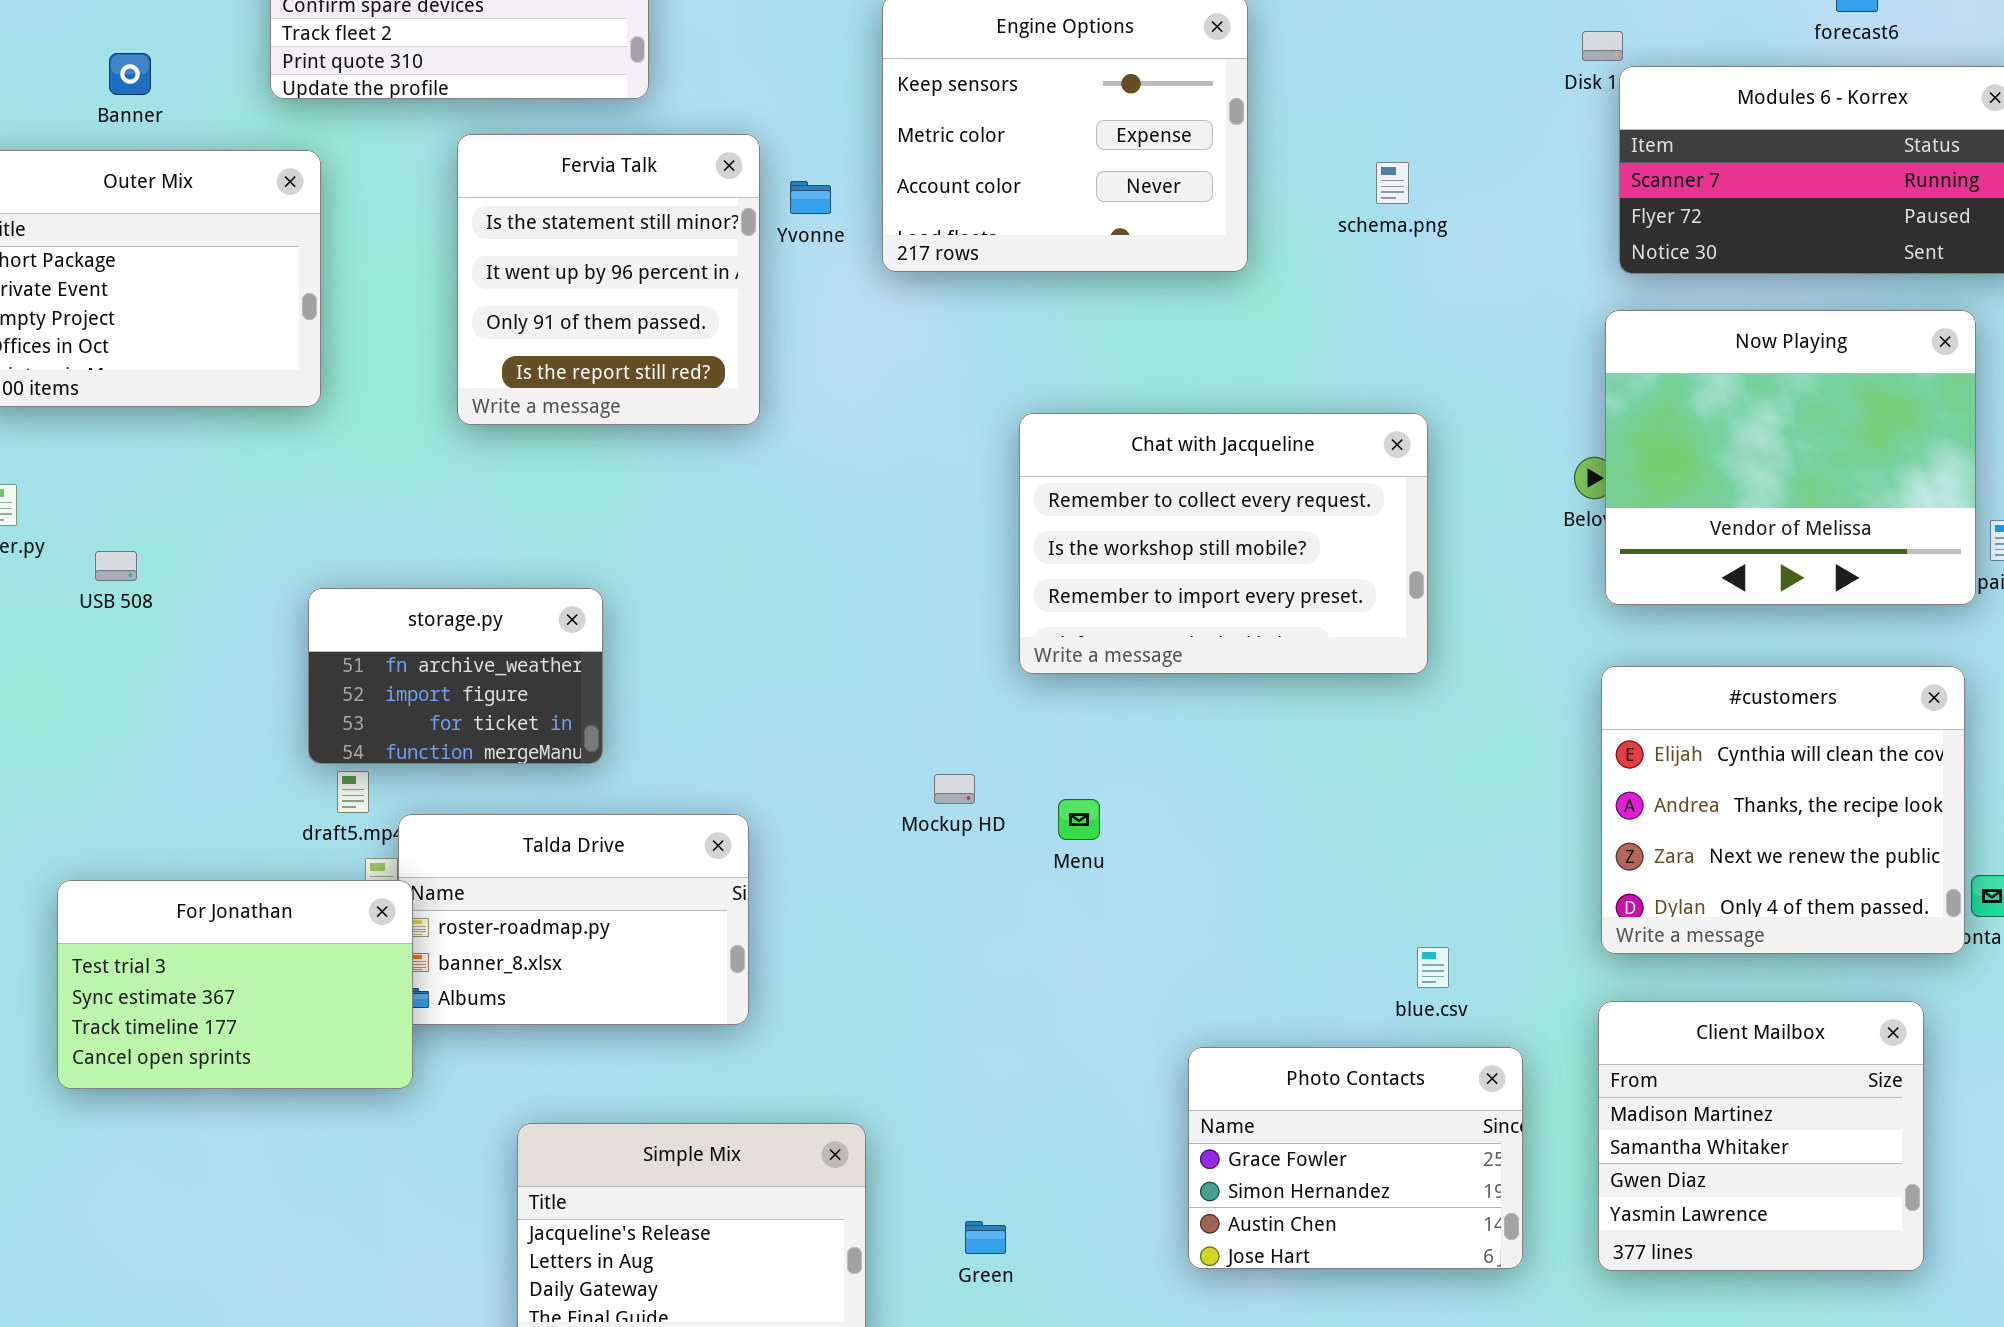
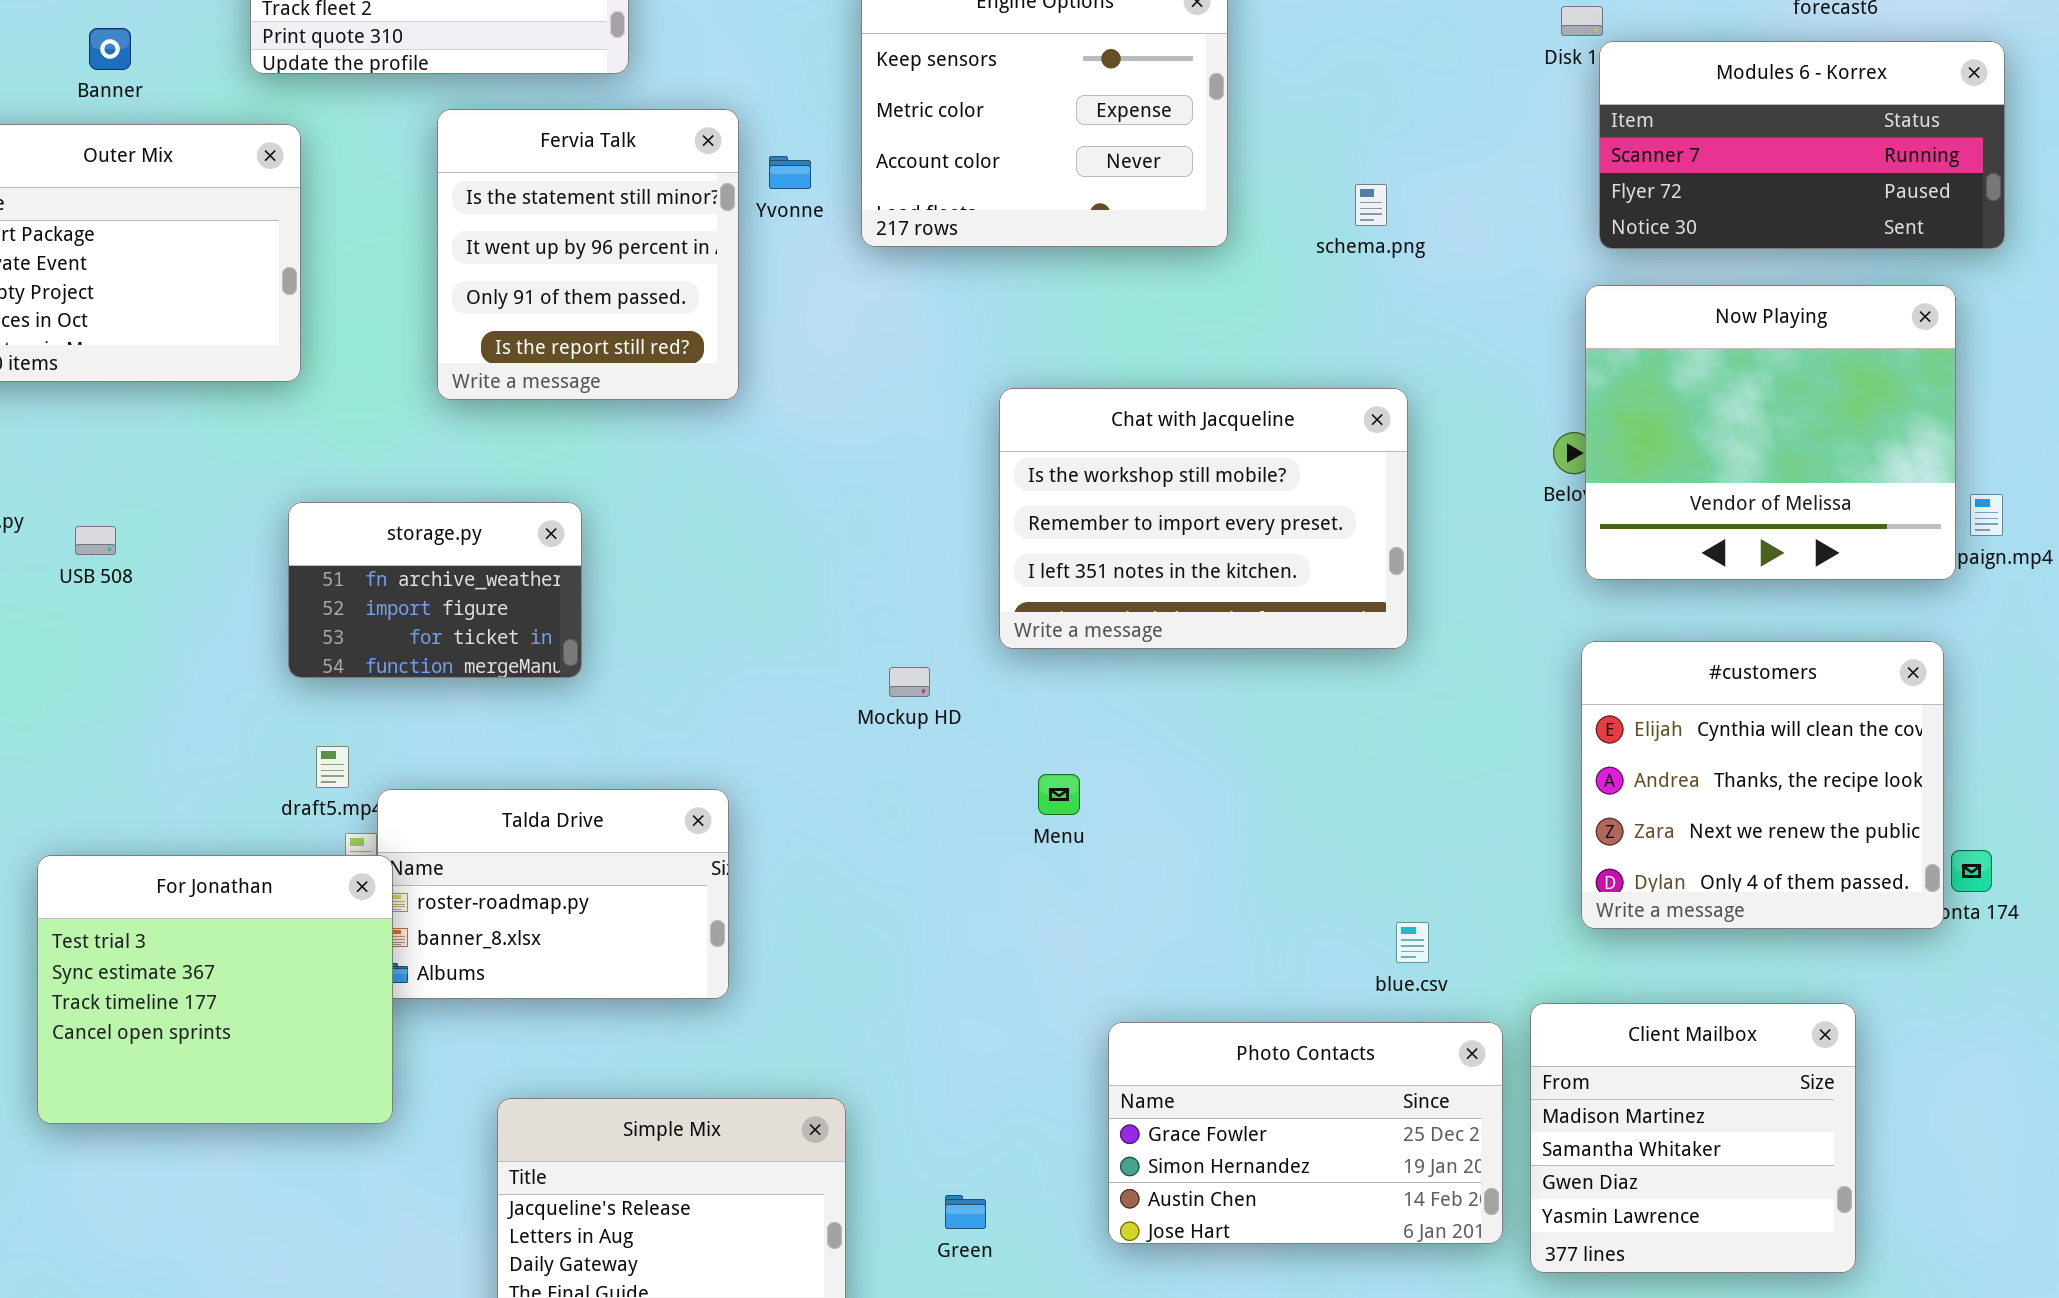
schema.png: [1376,162,1409,204] -> [1355,184,1387,226], moved
Chat with Jacqueline: [1019,413,1428,674] -> [999,388,1408,649], scrolled down 1 row
storage.py: [308,588,603,764] -> [288,502,582,678], moved
Mockup HD: [934,774,975,804] -> [889,667,930,697], moved
For Jonathan: [57,880,413,1089] -> [37,855,393,1124], resized
Client Mailbox: [1598,1001,1924,1271] -> [1530,1003,1856,1273], moved
Photo Contacts: [1188,1047,1523,1269] -> [1108,1022,1503,1244], resized

